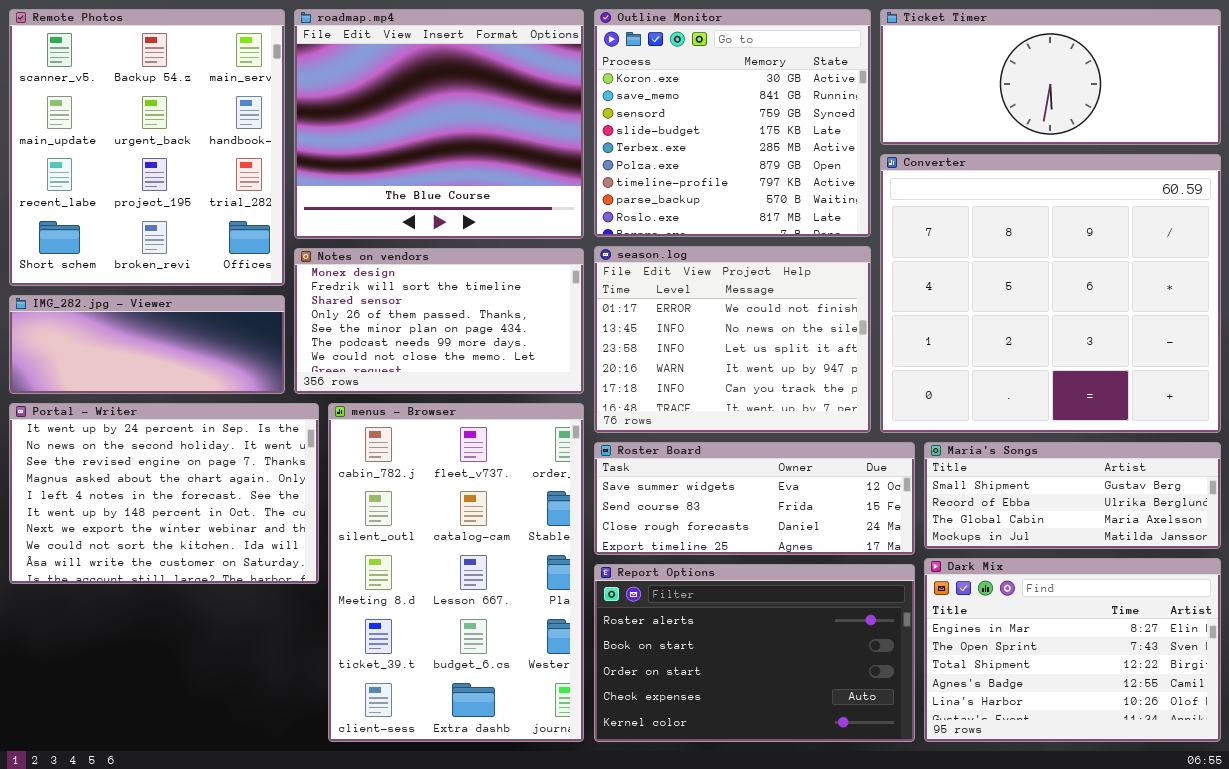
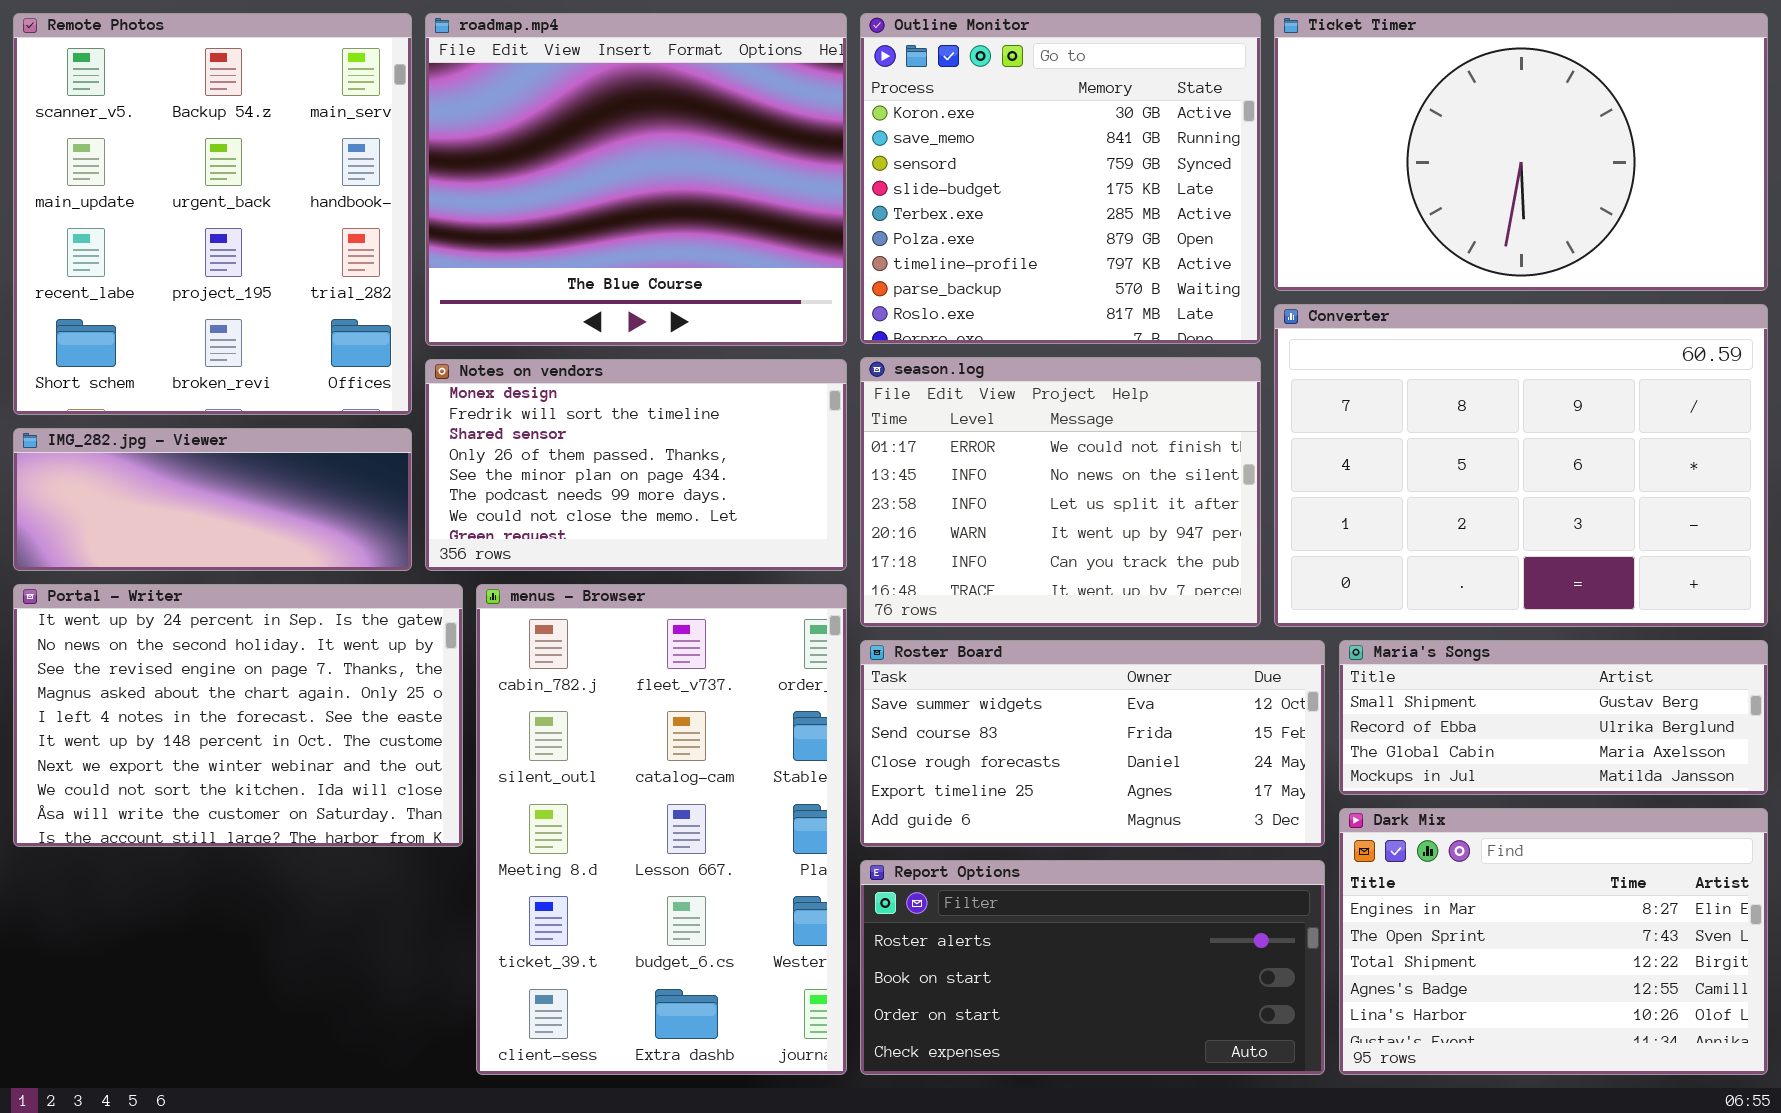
Ticket Timer: [880,9,1221,145] -> [1274,13,1768,291], resized
Converter: [880,154,1221,433] -> [1274,304,1768,627], resized
Roster Board: [594,442,915,555] -> [860,640,1325,847], resized
Report Options: [594,564,915,742] -> [860,860,1325,1075], resized

